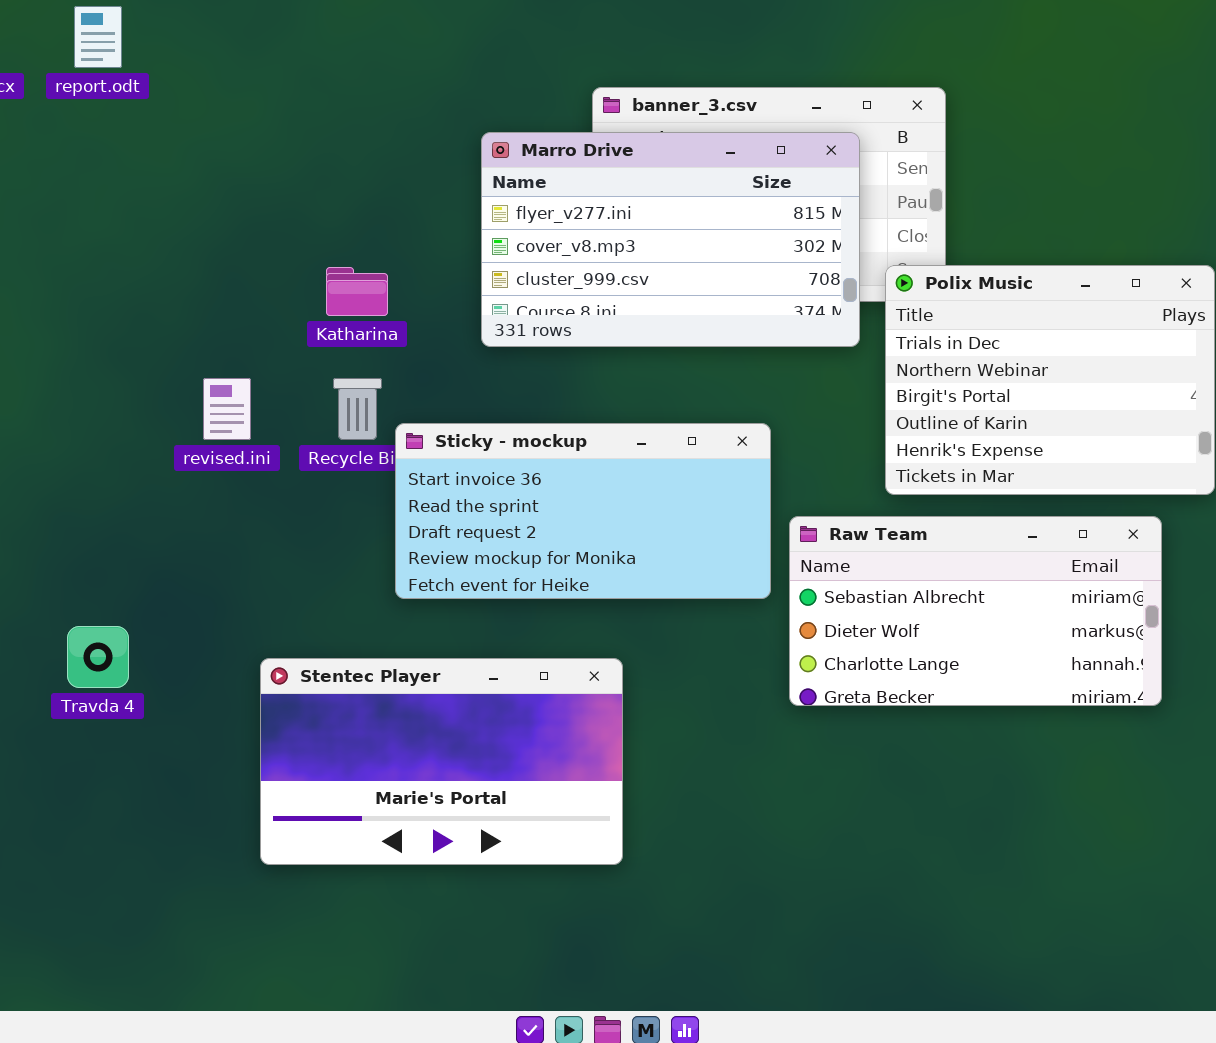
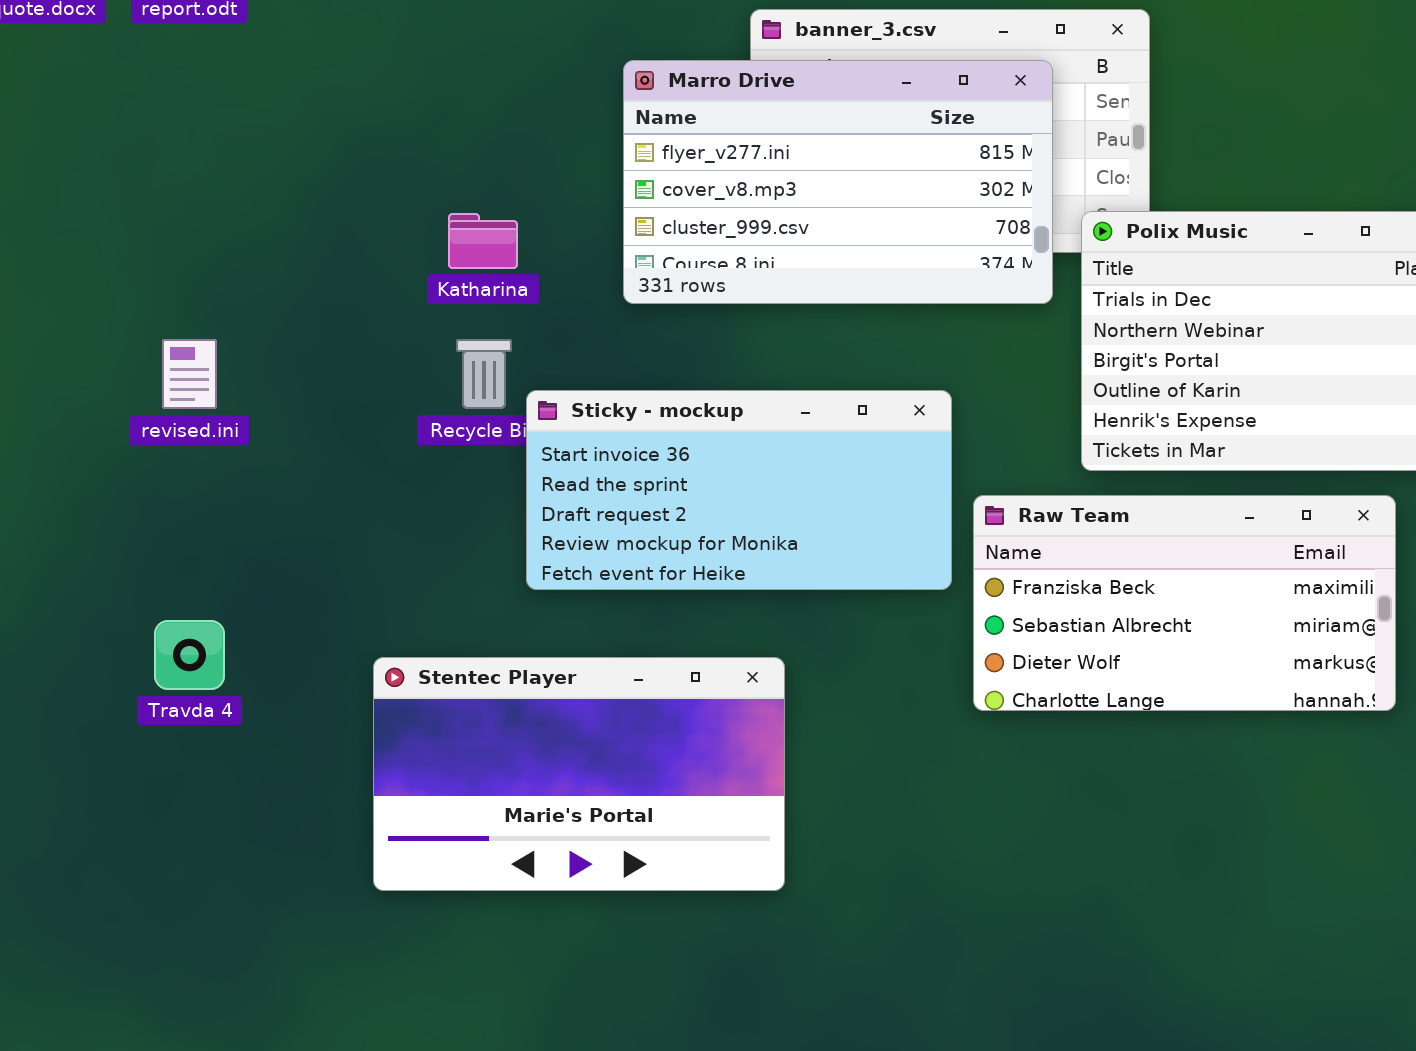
revised.ini: [203,378,251,440] -> [162,339,217,409], moved
Raw Team: [789,516,1162,706] -> [973,495,1396,711], scrolled up 1 row

